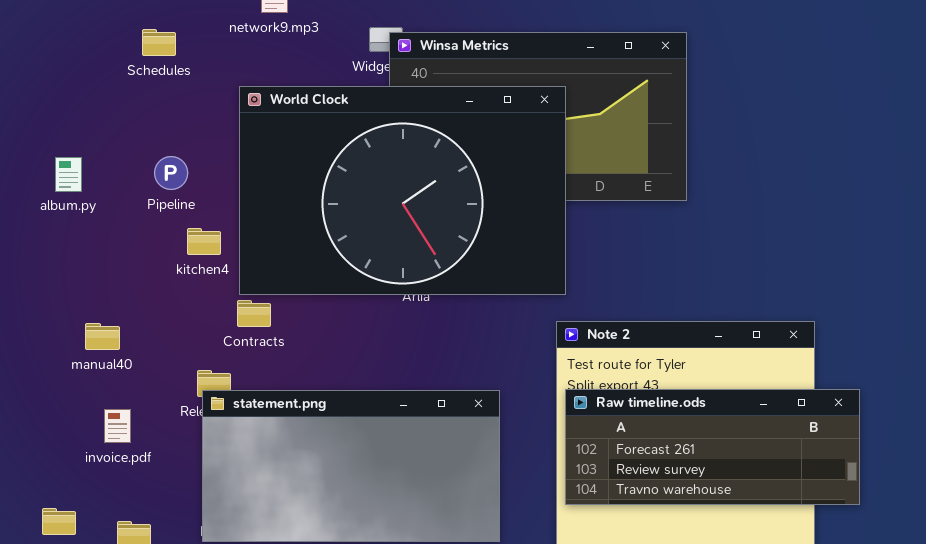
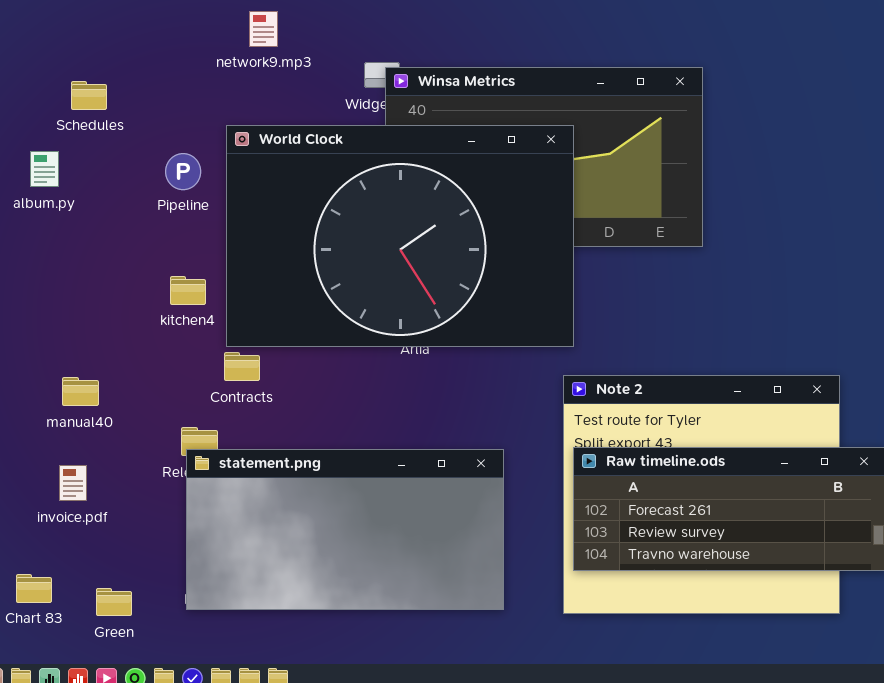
Schedules: [142,29,176,56] -> [71,81,107,110], moved
Pipeline: [154,156,188,190] -> [165,153,201,190], moved
album.py: [55,157,82,192] -> [30,151,59,187], moved
invoice.pdf: [104,409,131,443] -> [59,465,87,501], moved

